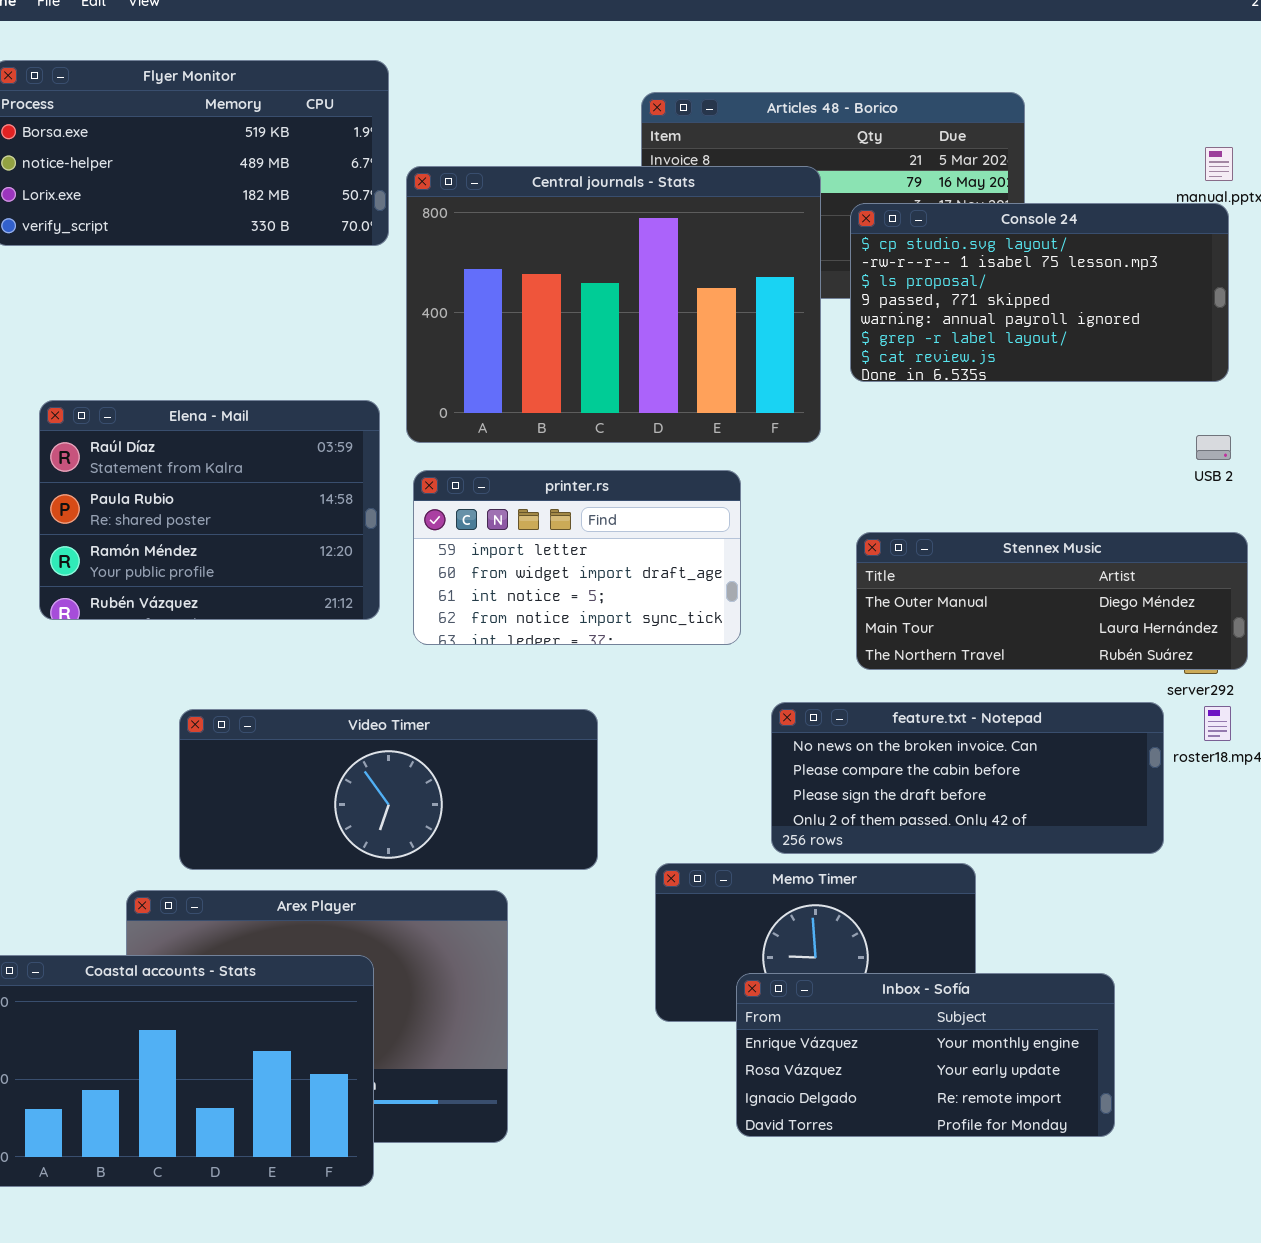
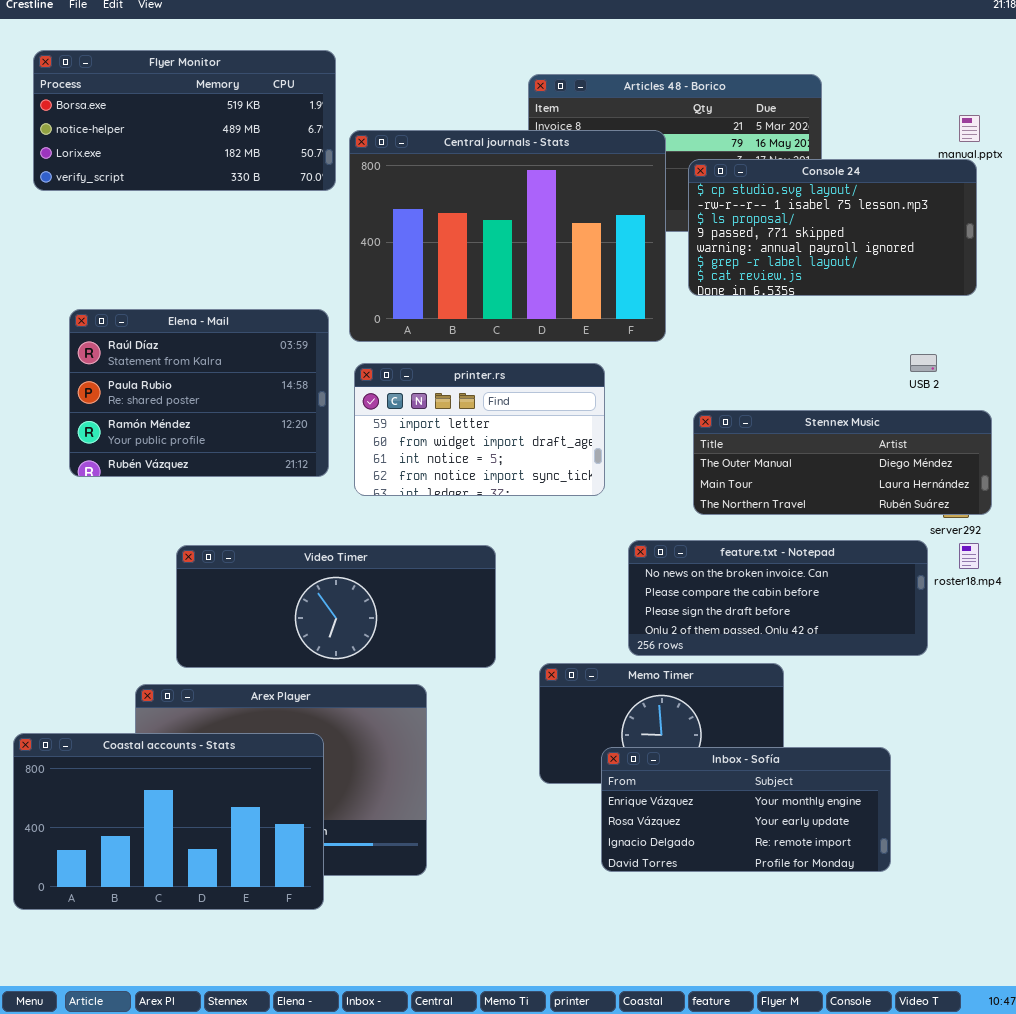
USB 2: [1196,435,1231,460] -> [910,354,937,372], moved

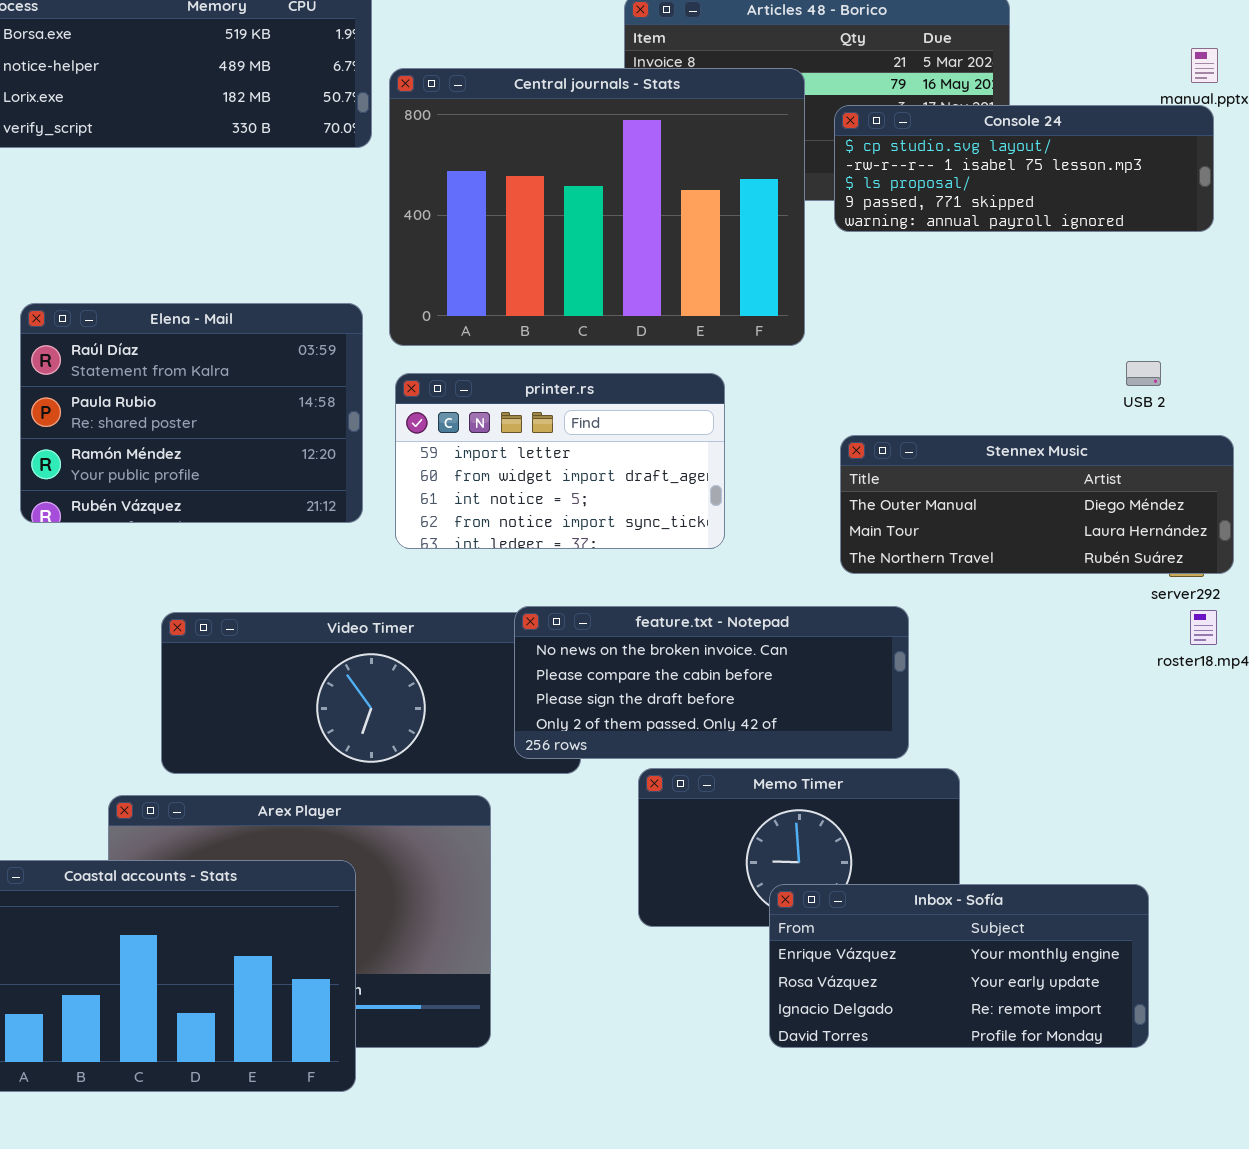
Console 24: [688,159,977,296] -> [834,105,1214,232], resized
feature.txt - Notepad: [628,540,928,656] -> [514,606,909,759], moved
Inbox - Sofía: [601,747,891,872] -> [769,884,1149,1048], moved

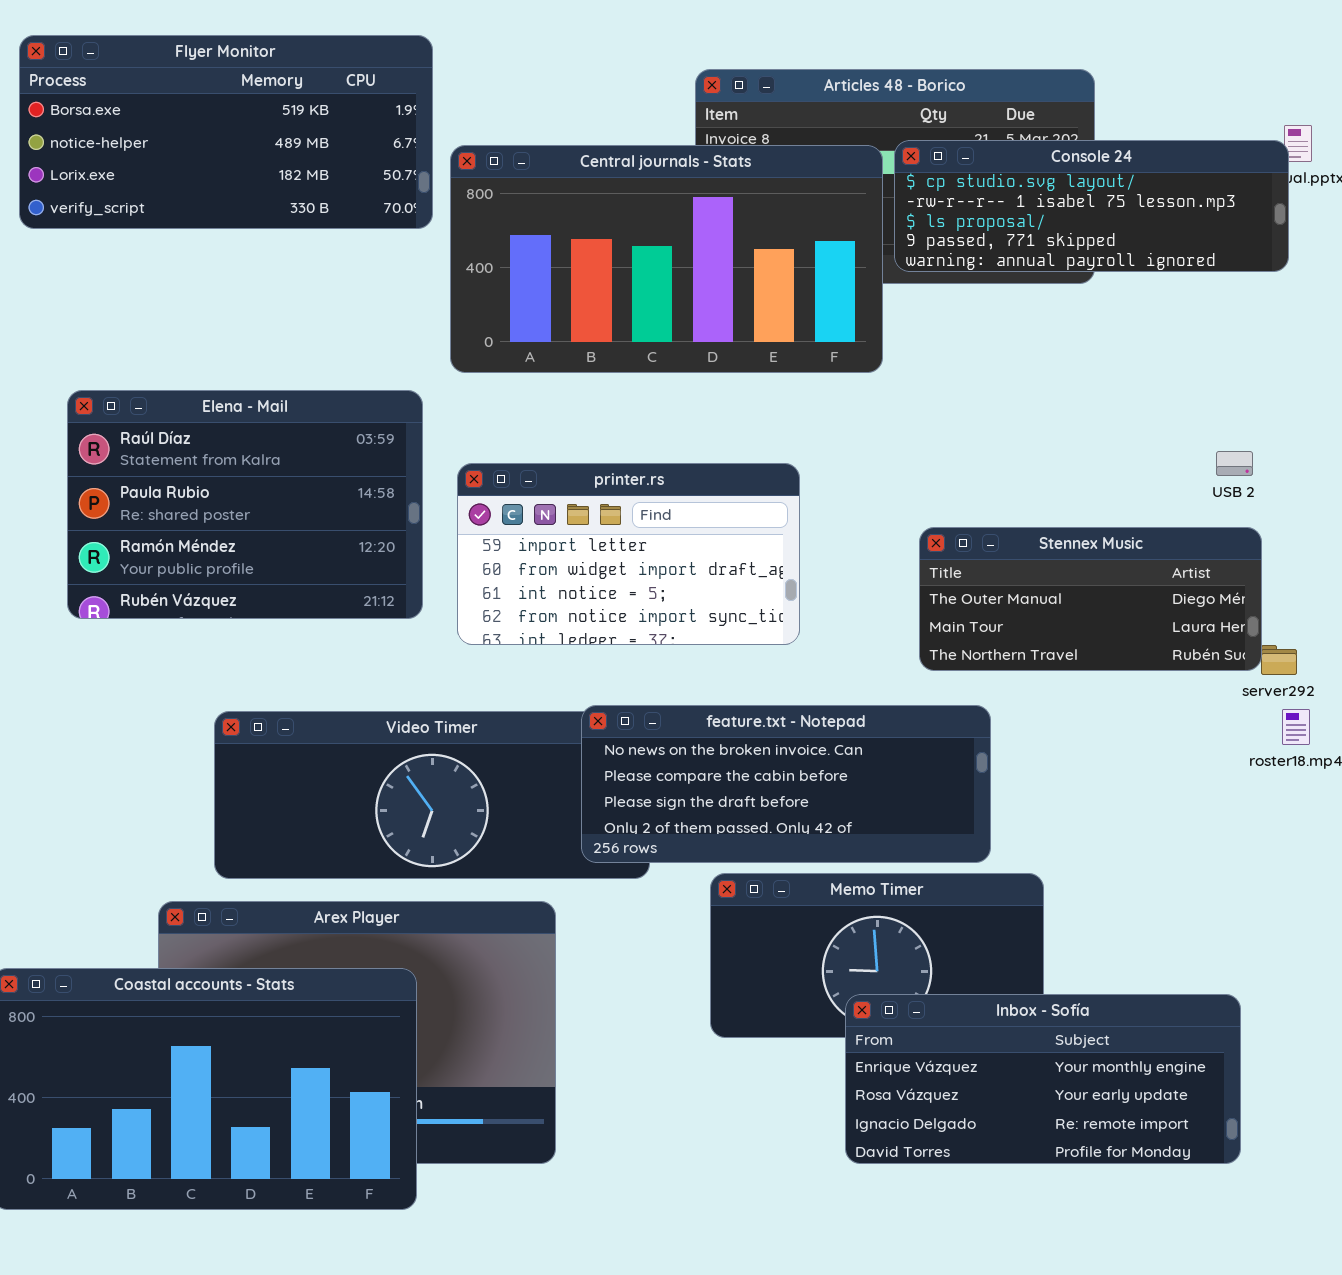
Central journals - Stats: [389,68,805,346] -> [450,145,883,373], resized
Console 24: [834,105,1214,232] -> [894,140,1289,272], moved
Stennex Music: [840,435,1234,574] -> [919,527,1262,671], resized

